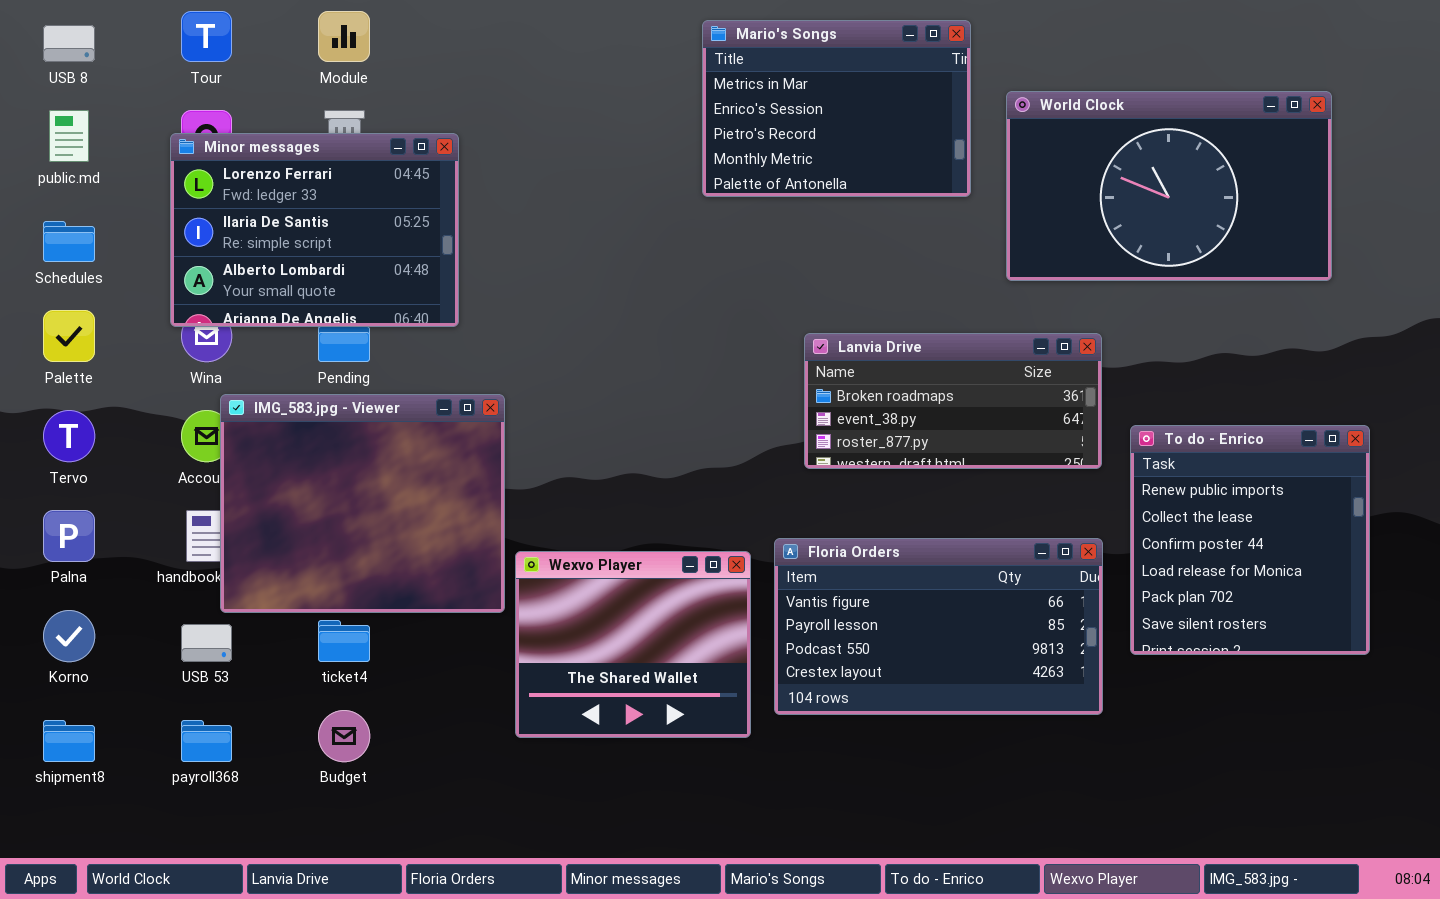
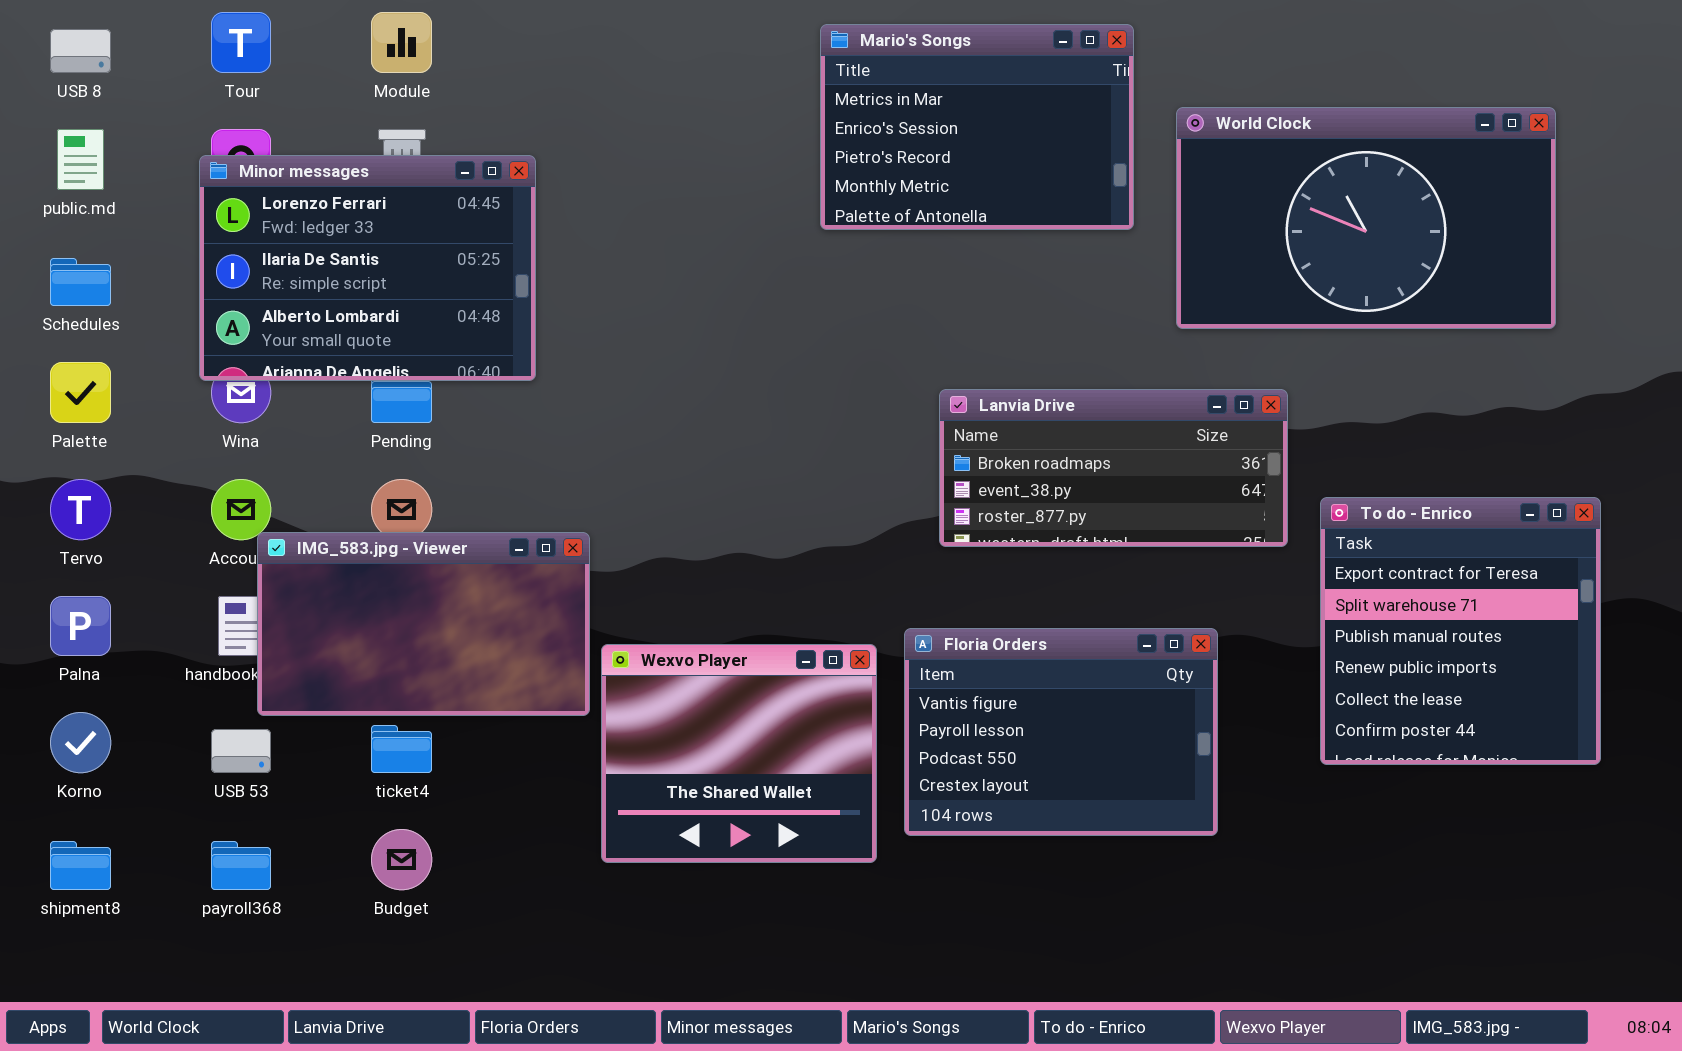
IMG_583.jpg - Viewer: [220,394,505,613] -> [257,532,590,716], resized
To do - Enrico: [1130,425,1370,655] -> [1320,497,1601,765], scrolled up 3 rows
Floria Orders: [774,538,1103,715] -> [904,628,1218,836], resized

